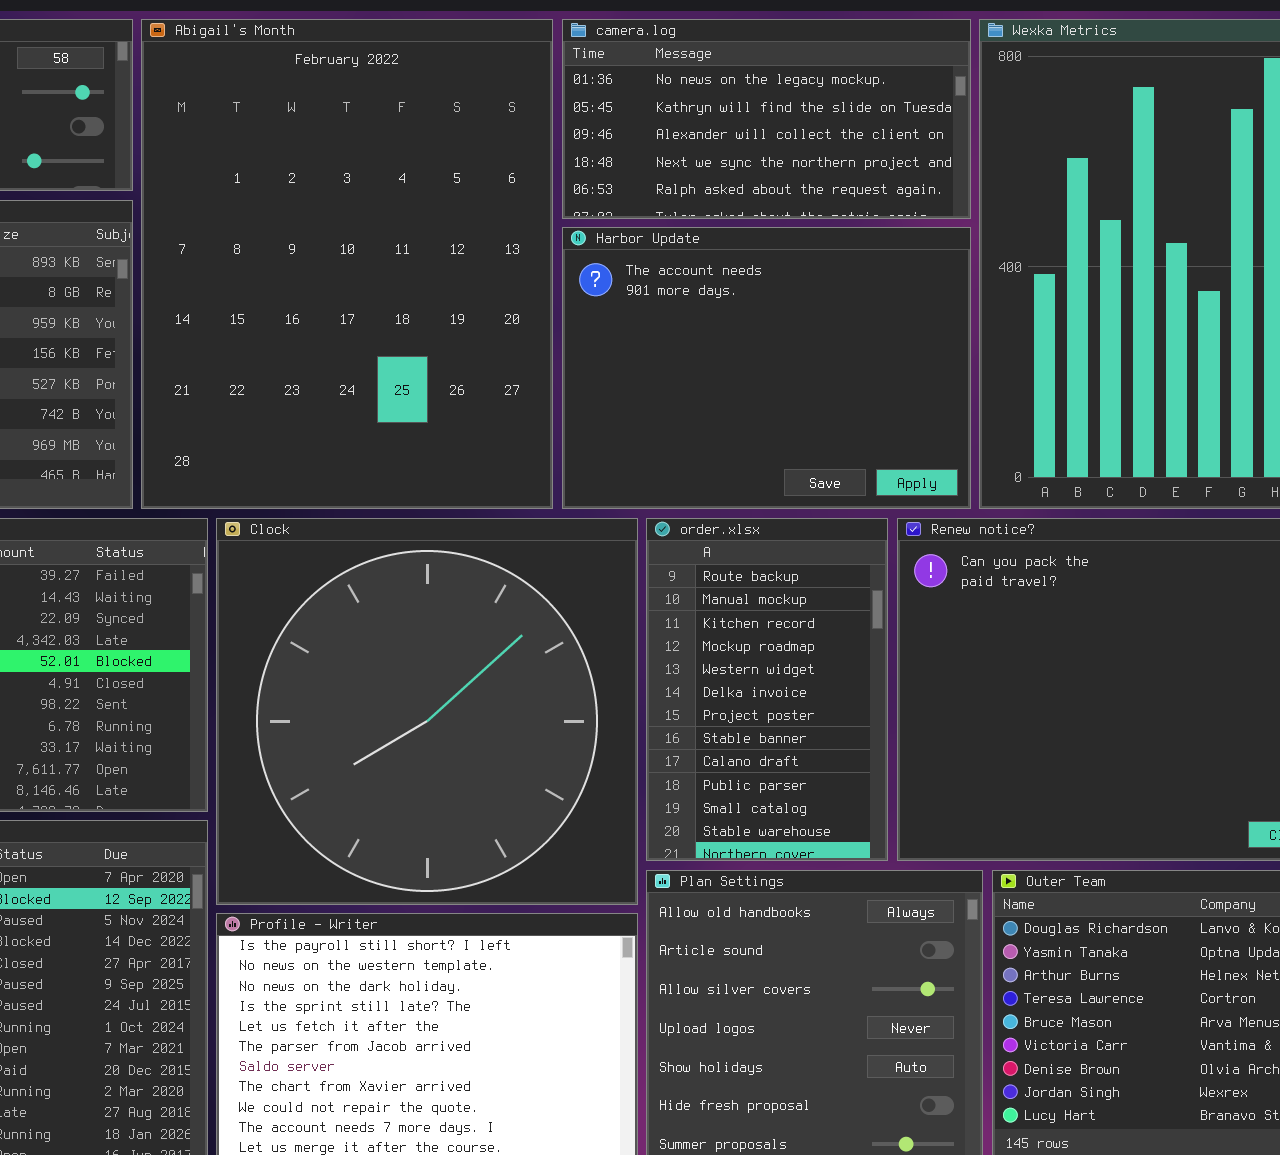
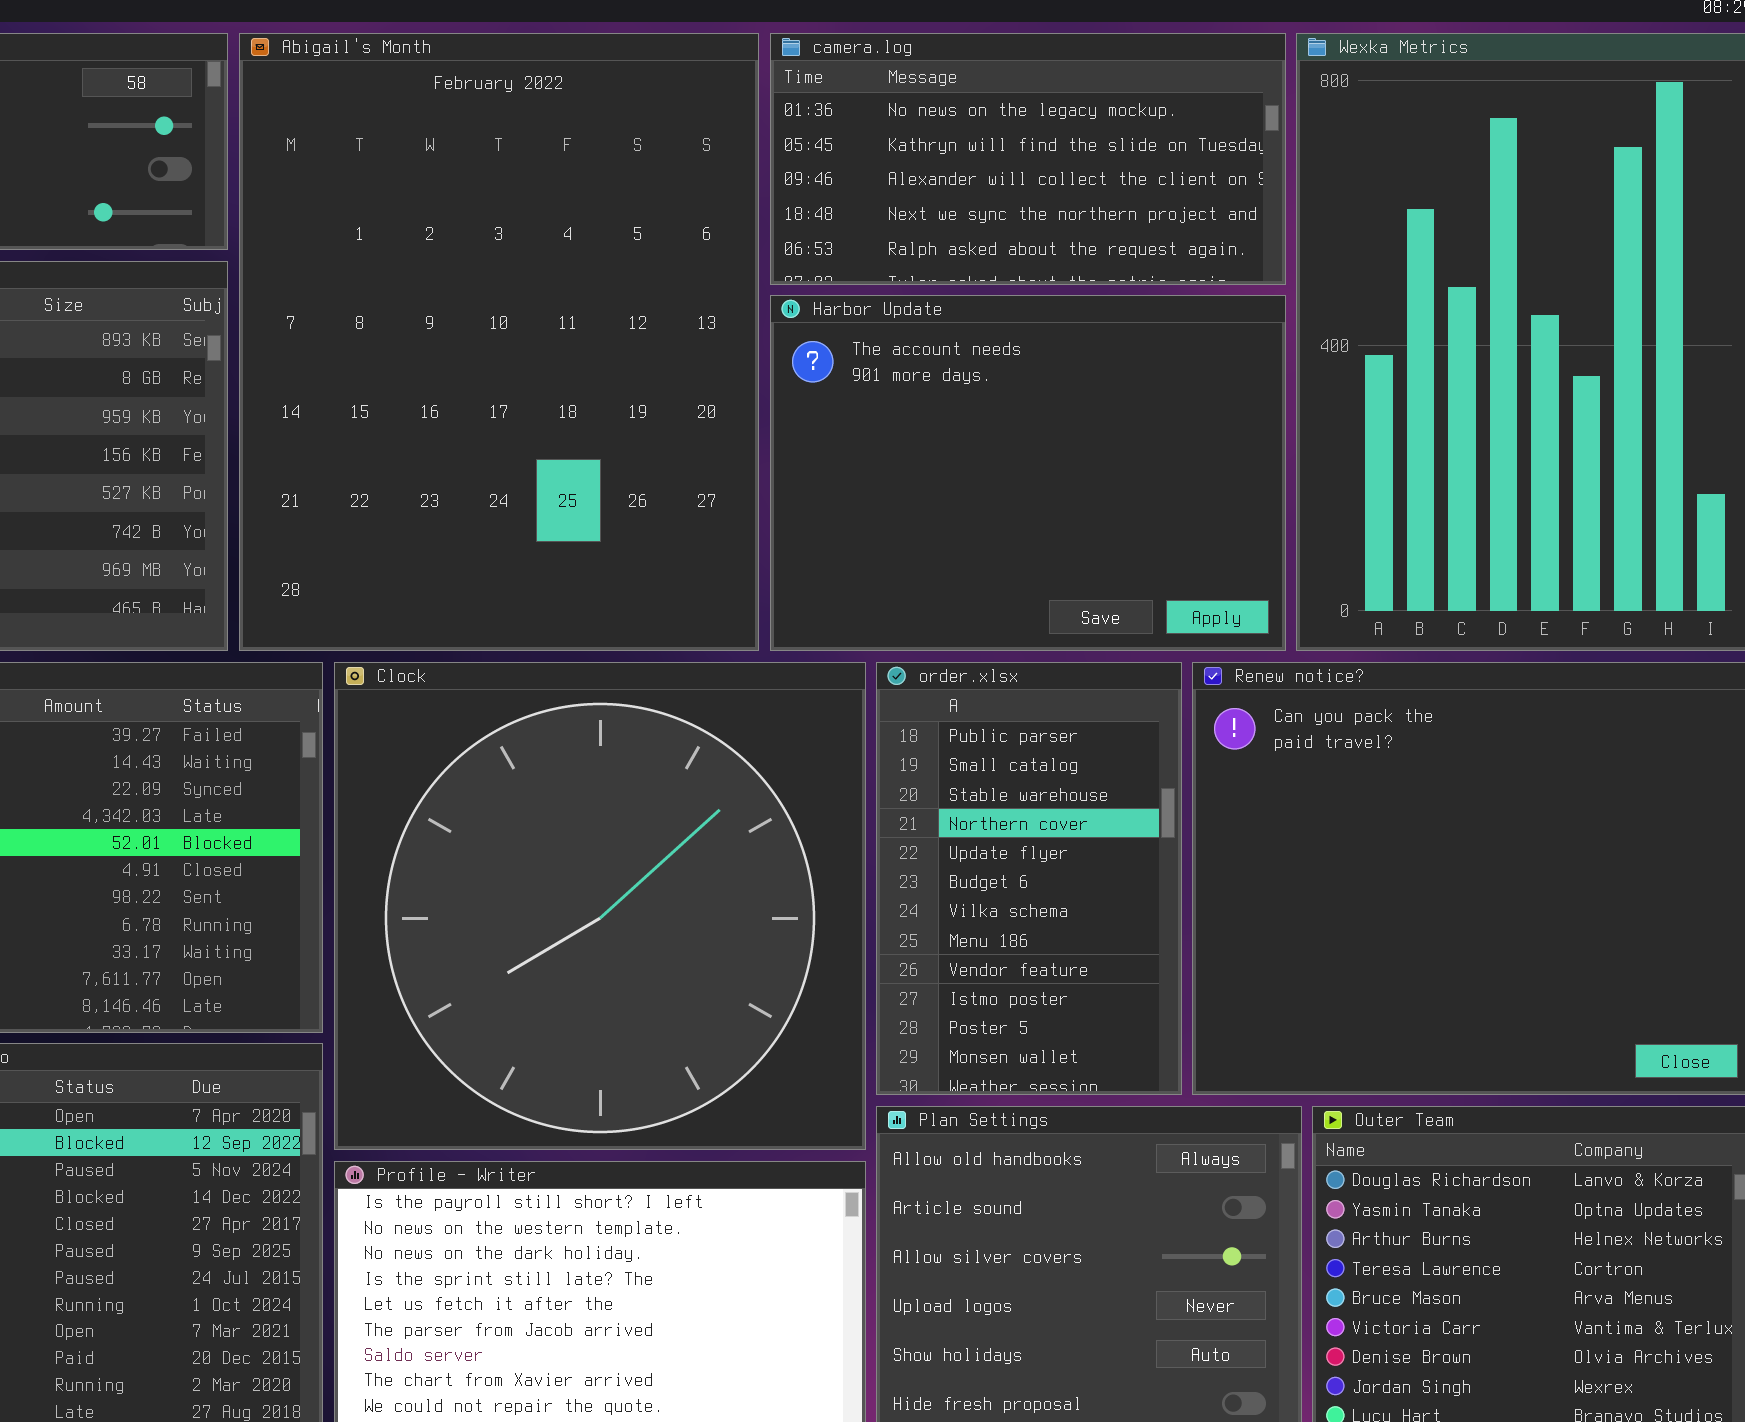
order.xlsx: [646,518,888,861] -> [876,662,1182,1095], scrolled down 9 rows

